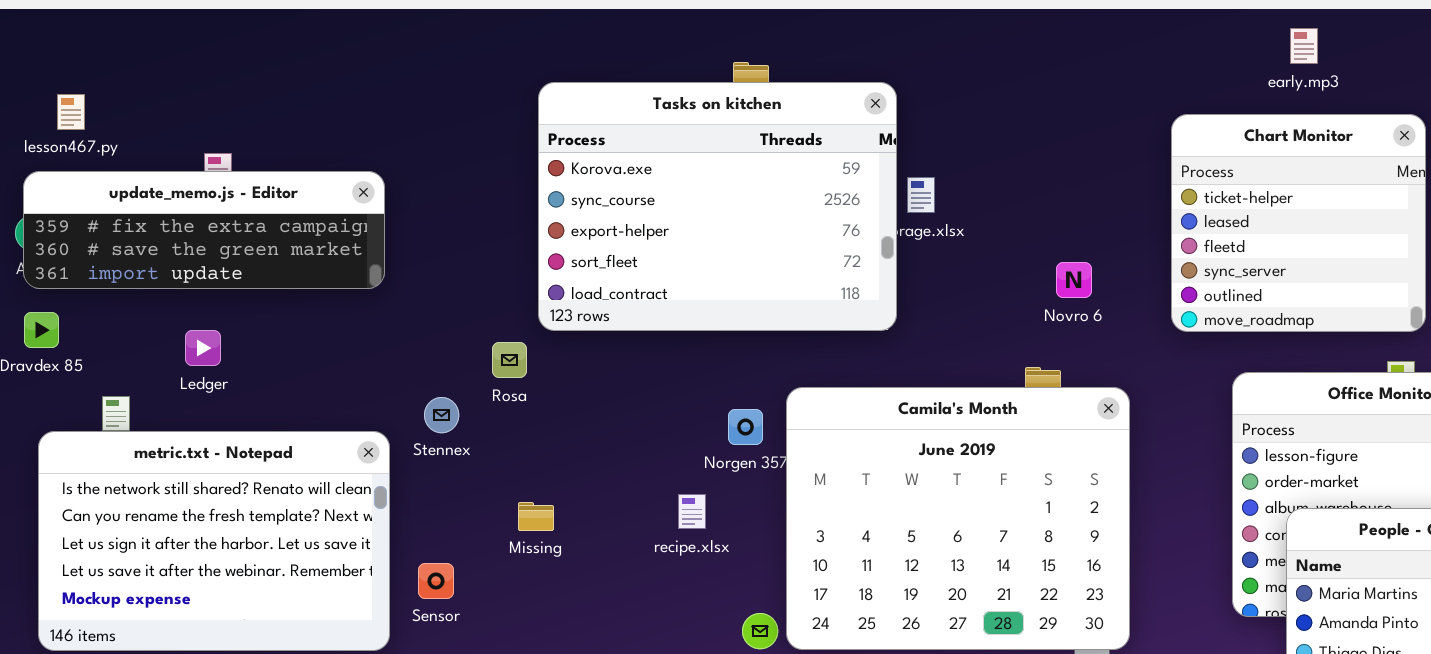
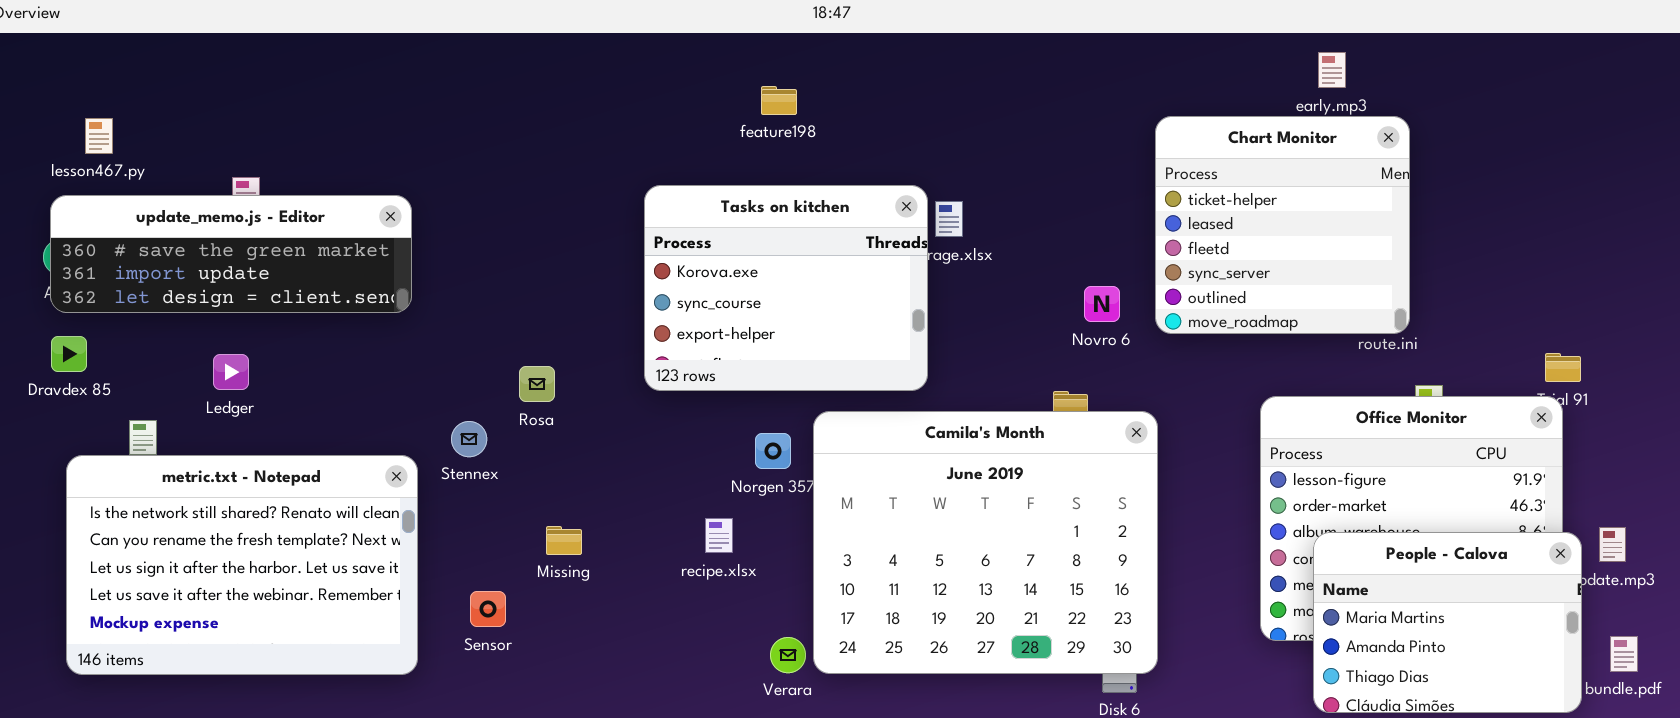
Tasks on kitchen: [538,82,897,331] -> [644,185,928,391], moved, resized
Chart Monitor: [1171,114,1426,332] -> [1155,116,1410,334], moved
update_memo.js - Editor: [23,171,385,289] -> [50,195,412,313], scrolled down 1 row
Sensor: [418,563,454,599] -> [470,591,506,627], moved

